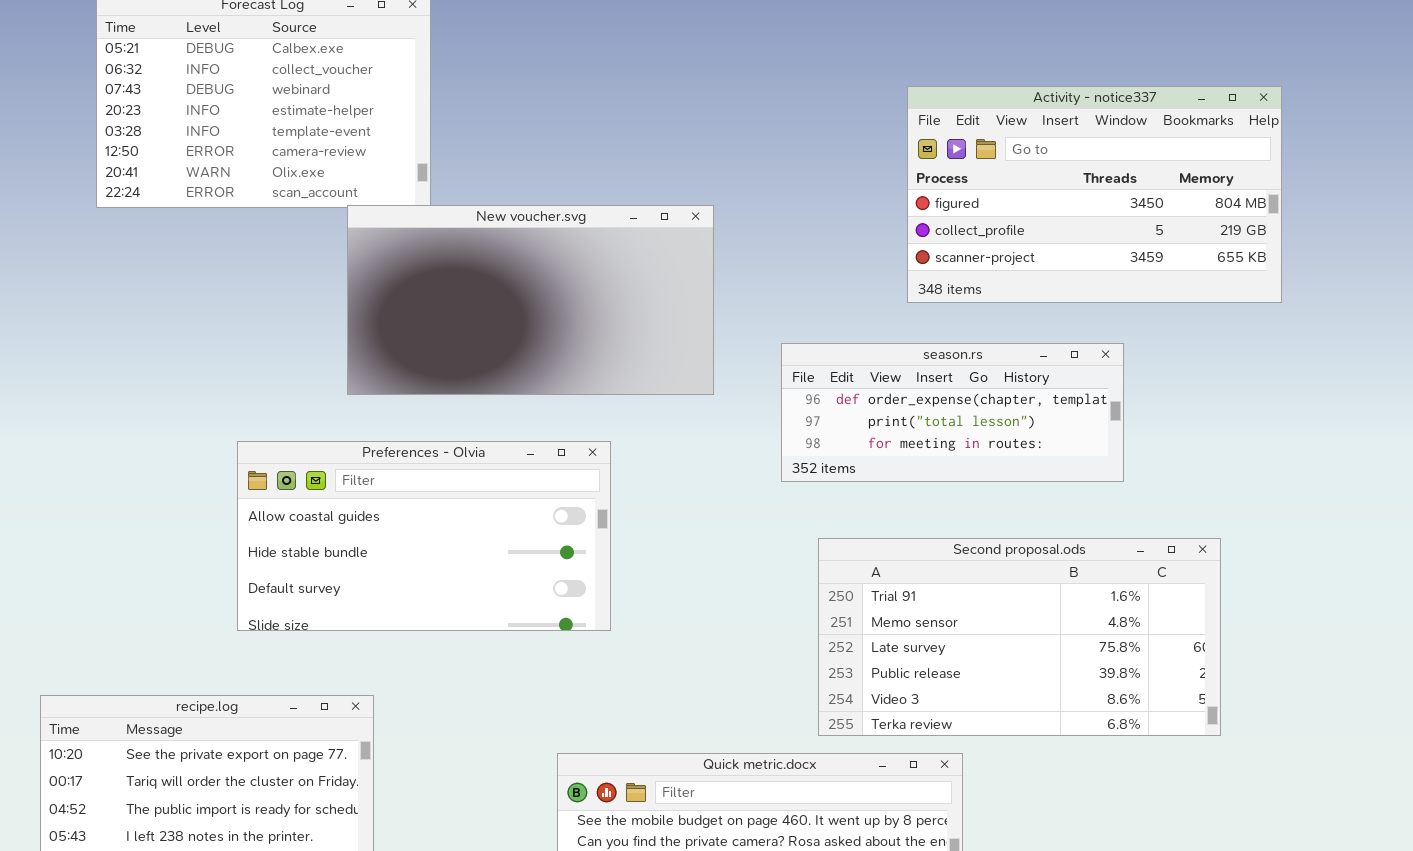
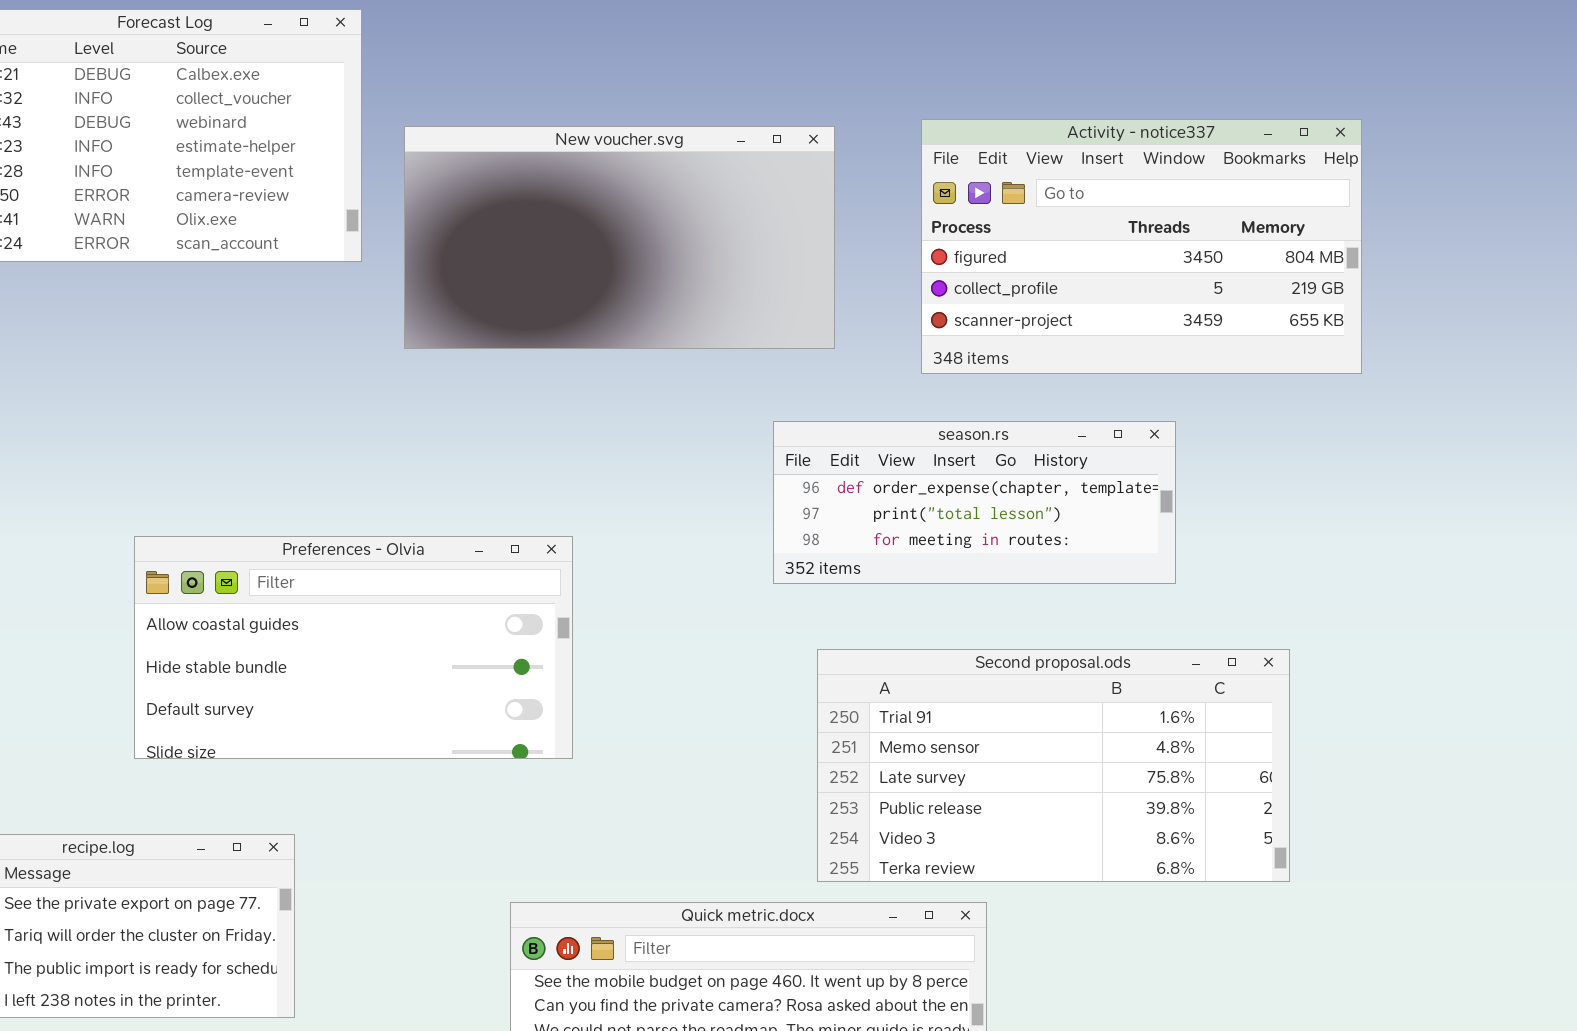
New voucher.svg: [347,205,714,395] -> [404,126,835,349], moved

